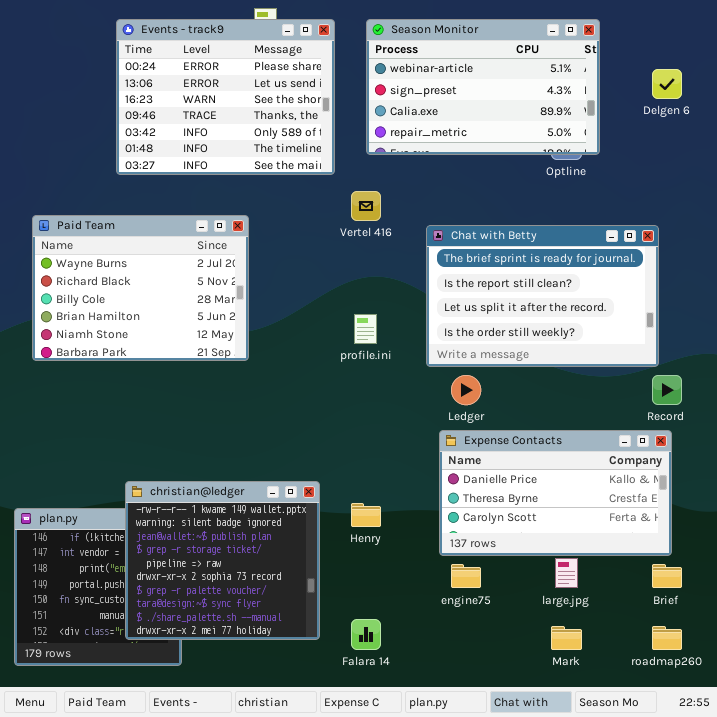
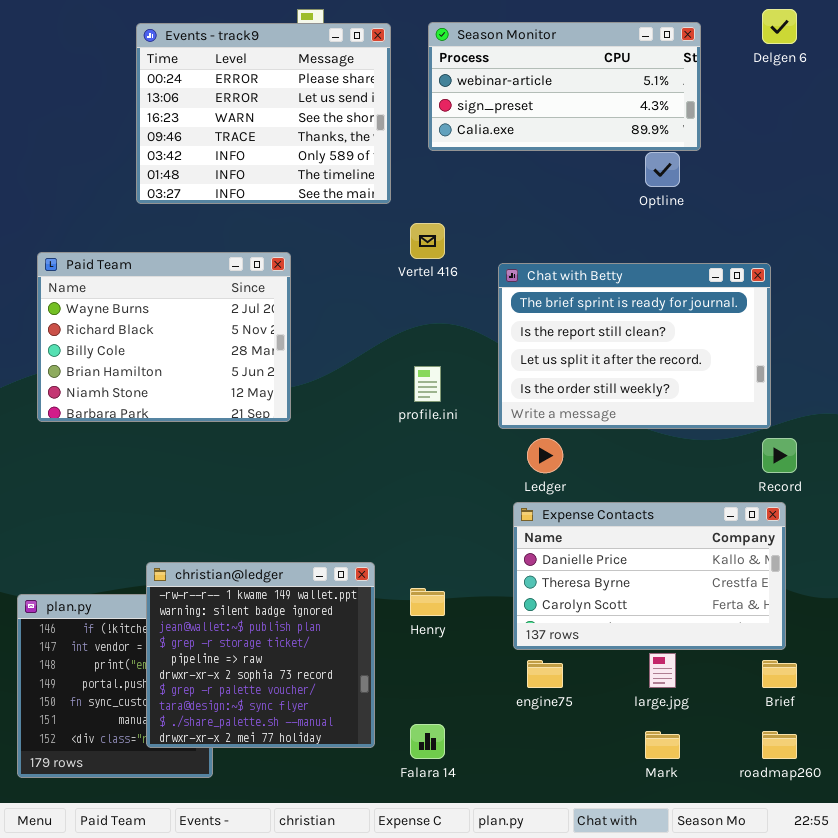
Season Monitor: [366,19,600,155] -> [428,22,701,151], resized
Delgen 6: [652,69,682,99] -> [762,9,797,44], moved

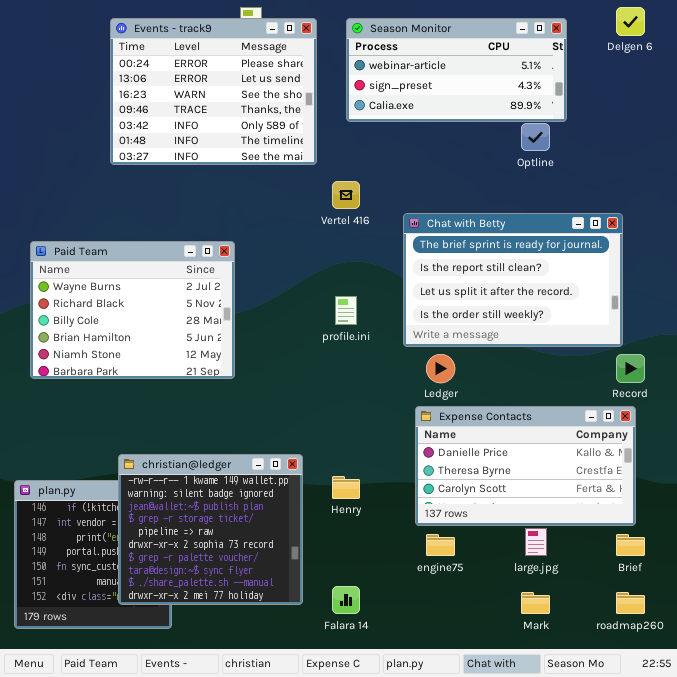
Paid Team: [37,252,291,422] -> [30,241,235,379], moved

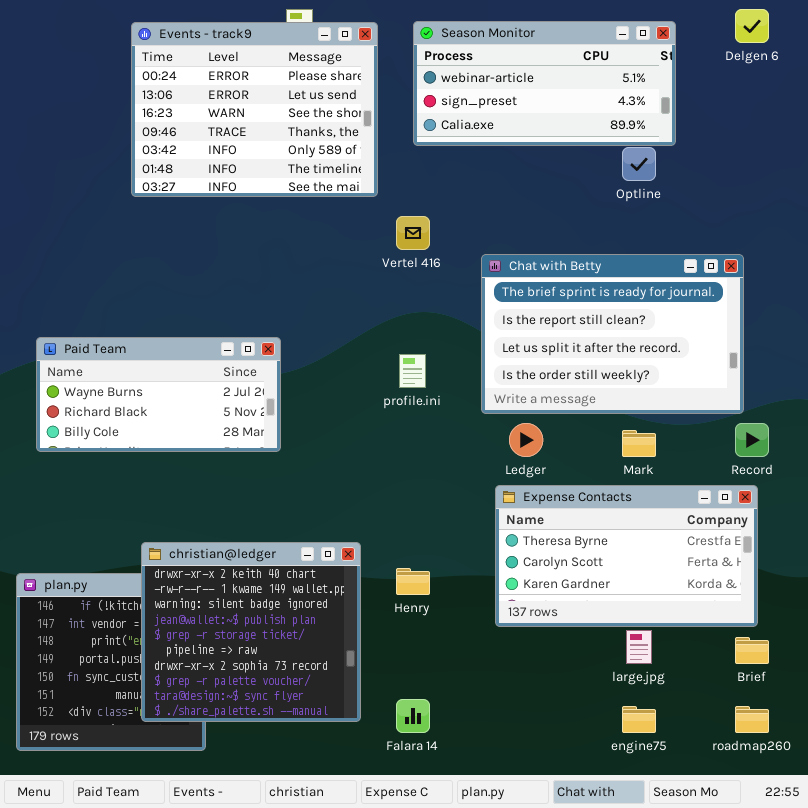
Paid Team: [30,241,235,379] -> [36,337,281,452], resized
Expense Contacts: [415,406,636,526] -> [495,485,758,627], scrolled down 1 row
christian@ledger: [118,454,303,605] -> [141,542,361,722], scrolled up 1 row
engine75: [426,534,455,556] -> [622,706,656,733], moved
Mark: [521,592,550,614] -> [622,430,656,457], moved

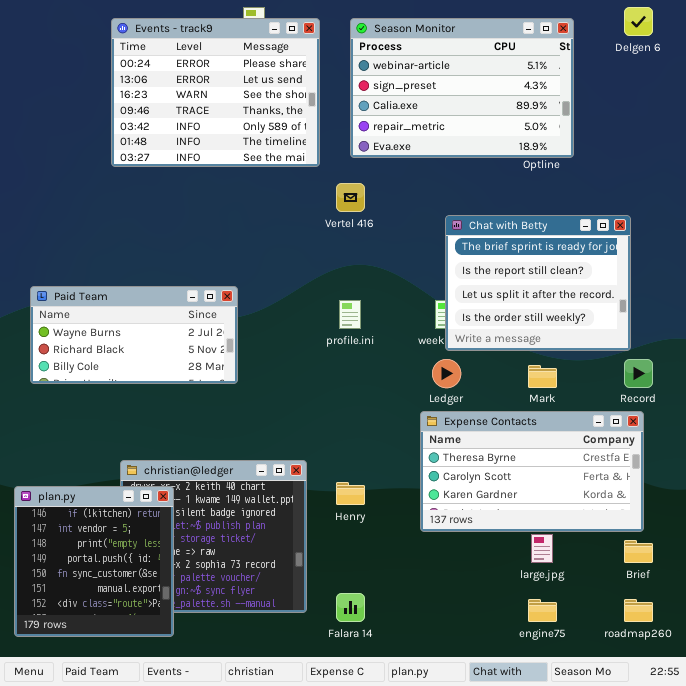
Season Monitor: [413,21,676,146] -> [350,18,574,158], resized
Chat with Betty: [481,254,744,414] -> [445,215,631,351], resized
plan.py: [16,573,206,751] -> [14,486,174,637], raised

